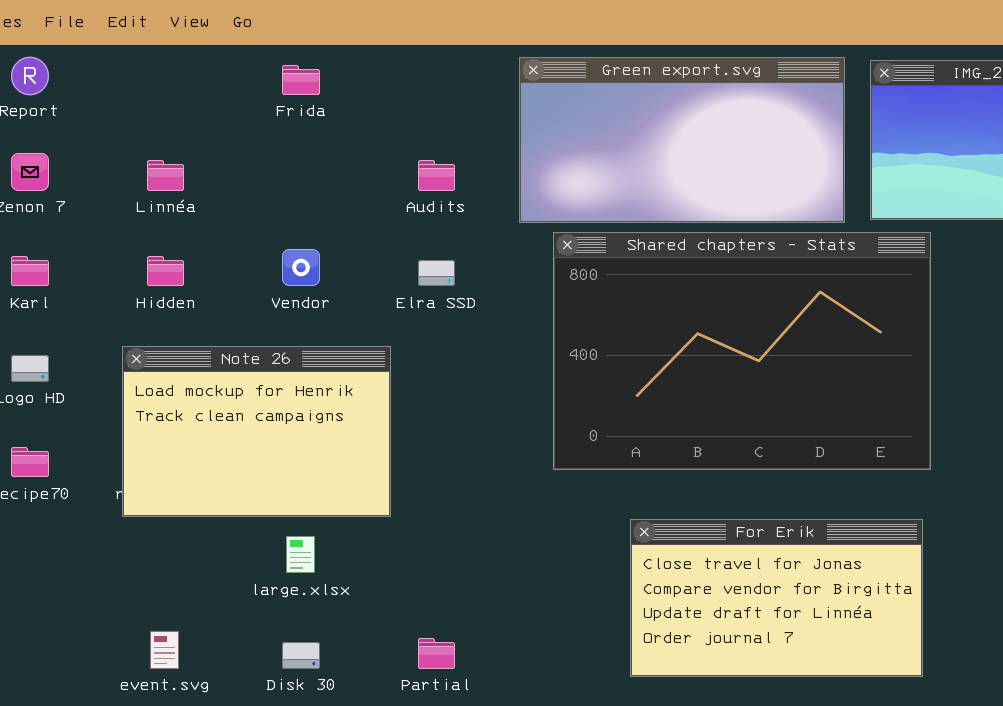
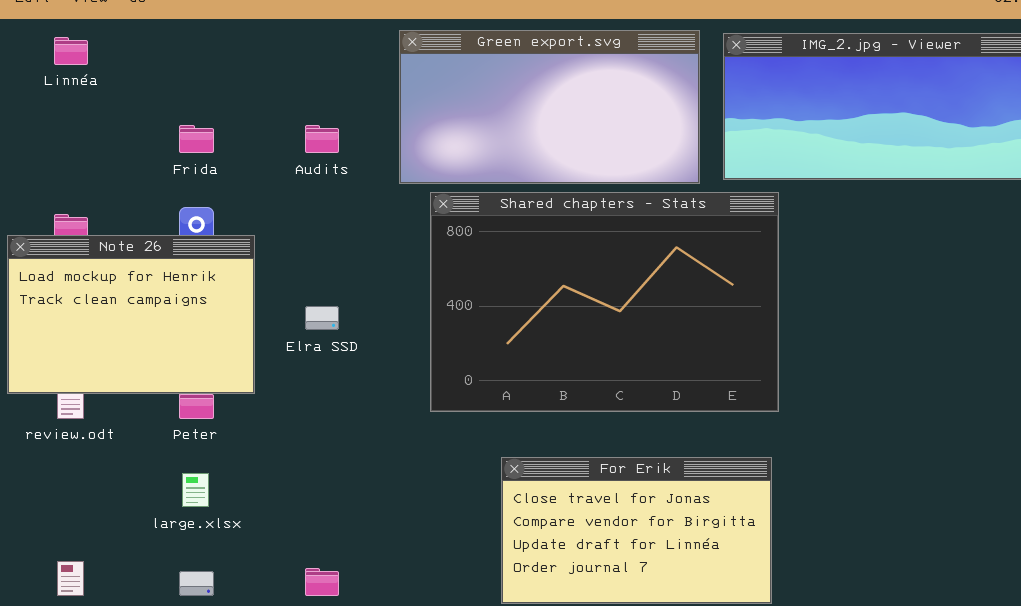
Frida: [282,65,320,95] -> [179,125,214,153], moved
Linnéa: [147,160,184,191] -> [54,37,88,65], moved
Elra SSD: [418,260,455,286] -> [305,306,339,330], moved
Note 26: [122,346,391,517] -> [7,235,255,394], moved

